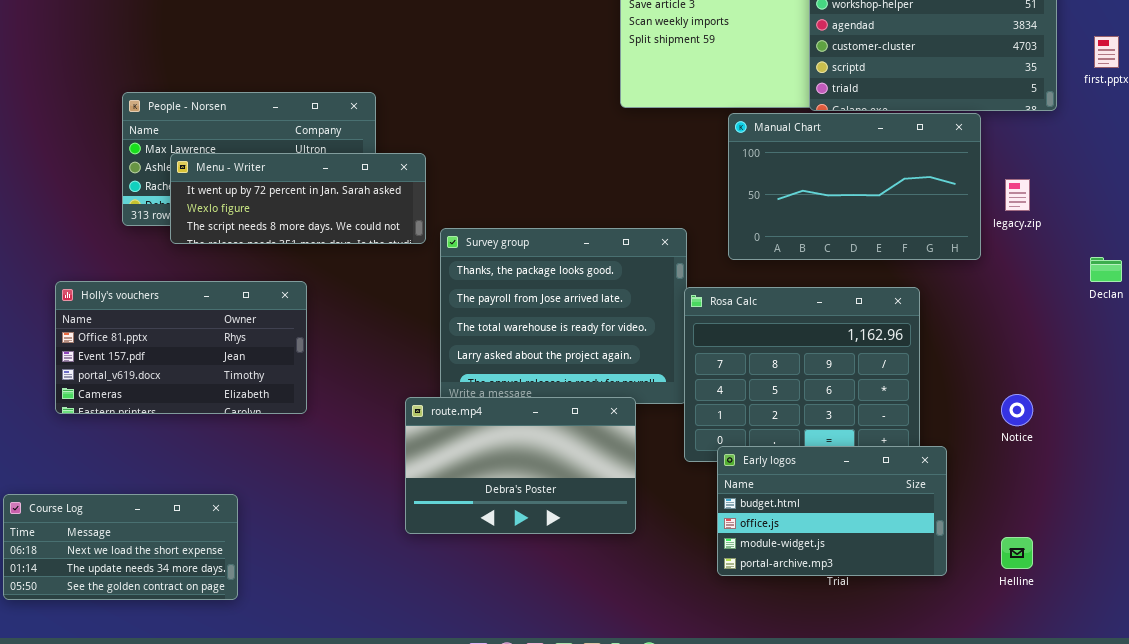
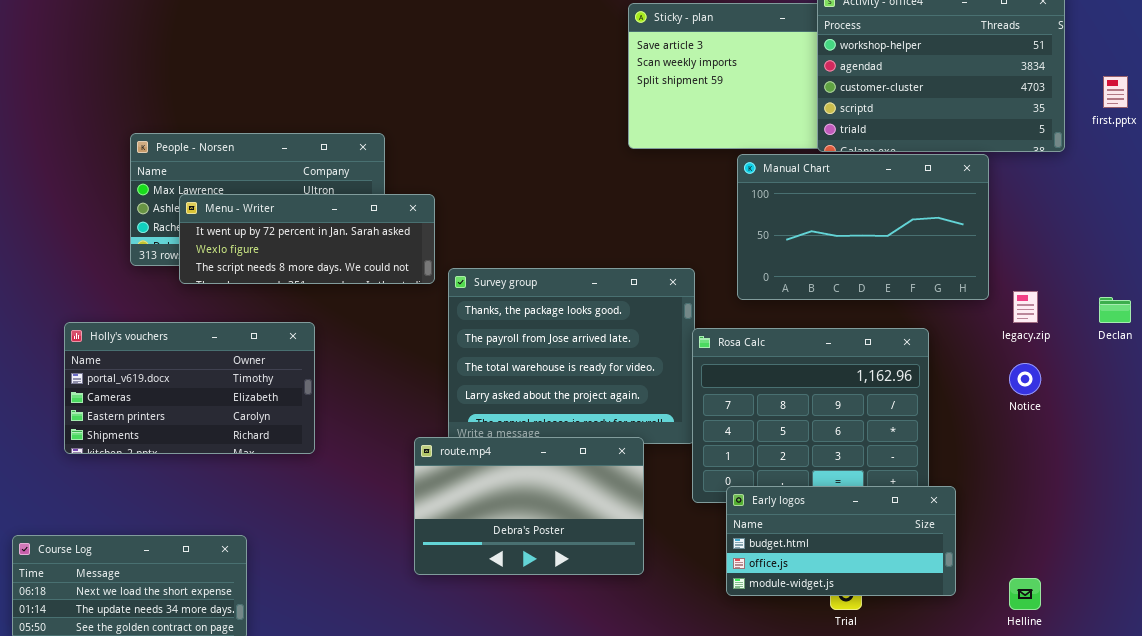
legacy.zip: [1005,179,1030,211] -> [1013,291,1038,323], moved
Holly's vouchers: [55,281,307,414] -> [64,322,315,454], scrolled down 2 rows
Notice: [1001,394,1033,426] -> [1009,363,1041,395], moved
Early logos: [717,446,947,576] -> [726,486,956,596], resized

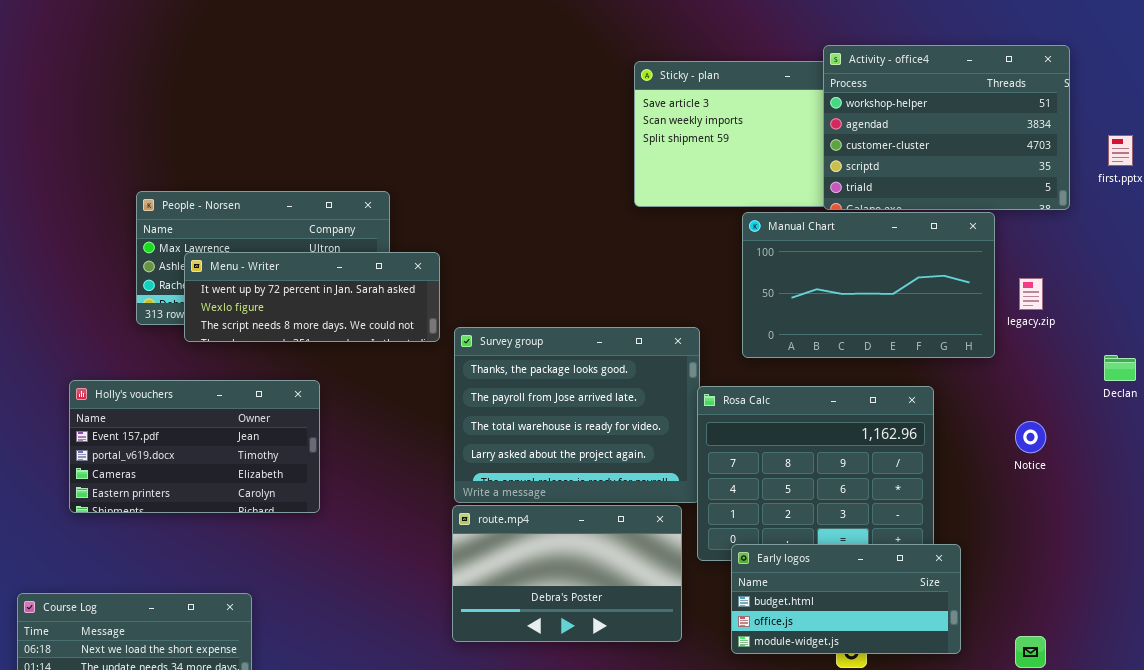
legacy.zip: [1013,291,1038,323] -> [1019,278,1043,310], moved
Holly's vouchers: [64,322,315,454] -> [69,380,320,513], scrolled up 1 row
route.mp4: [414,437,644,575] -> [452,505,682,642], moved

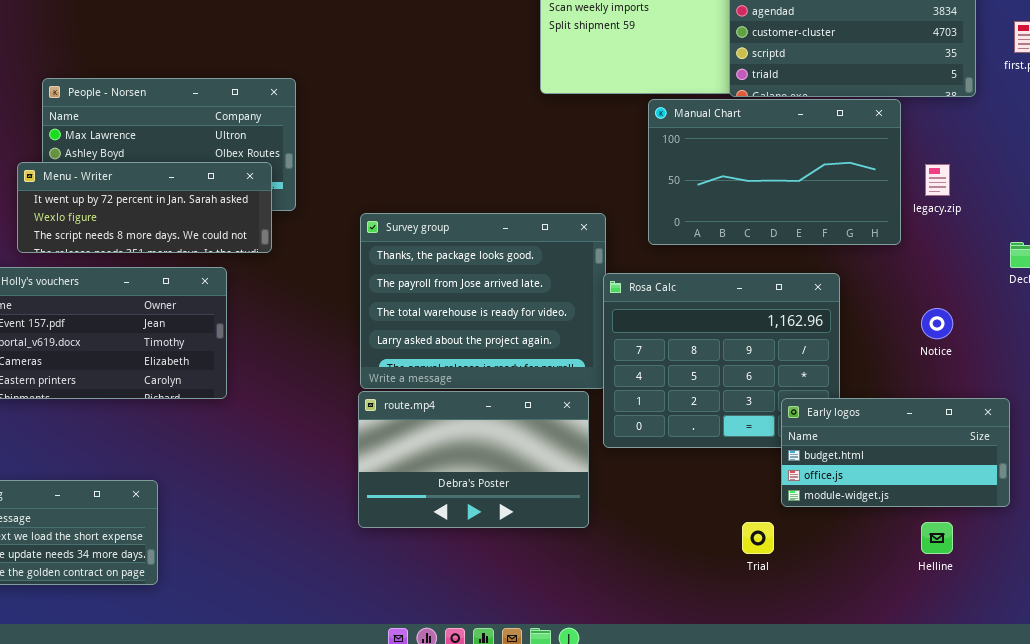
Menu - Writer: [184,252,440,342] -> [17,162,272,253], moved
Early logos: [731,544,961,654] -> [781,398,1010,507], moved

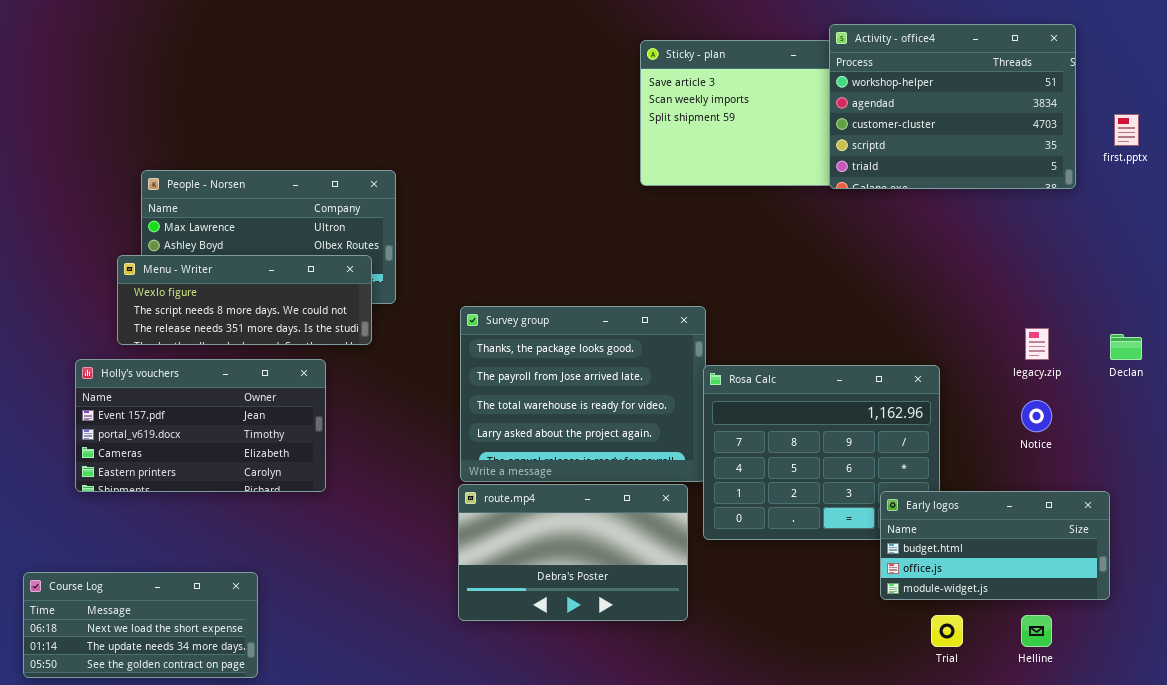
Manual Chart: [648,99,901,245] -> none, closed
Menu - Writer: [17,162,272,253] -> [117,255,372,345], scrolled down 1 row
legacy.zip: [925,164,950,196] -> [1025,328,1049,360], moved
Trial: [742,522,774,554] -> [931,615,963,647], moved

